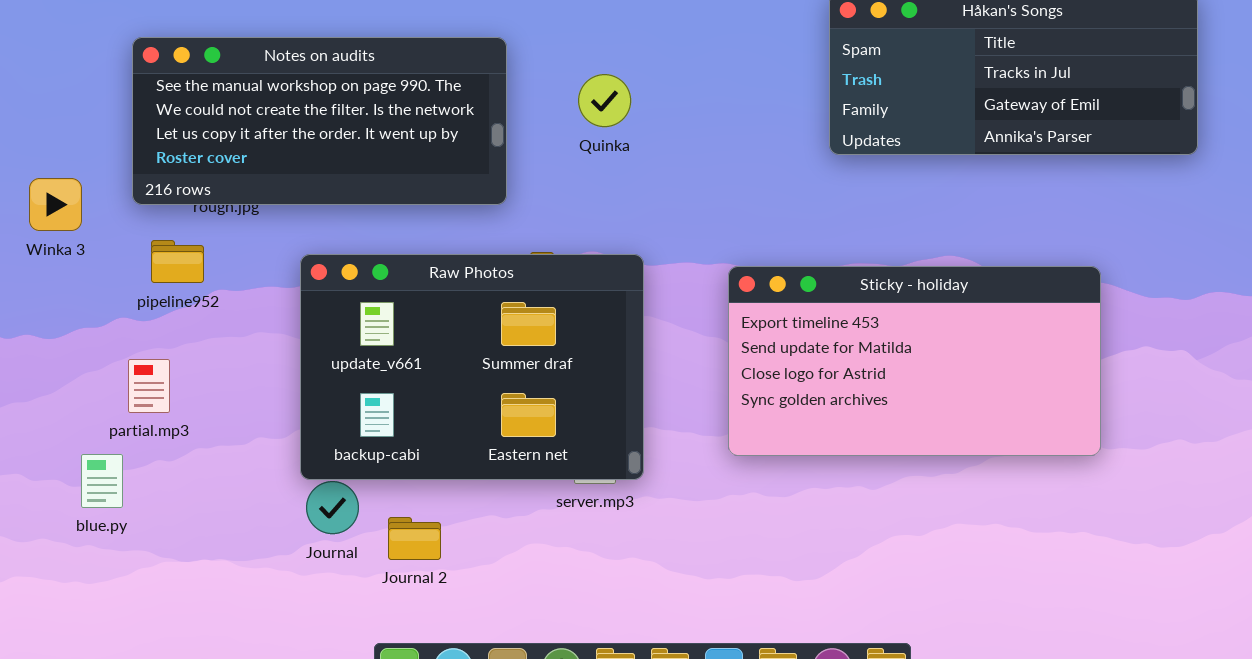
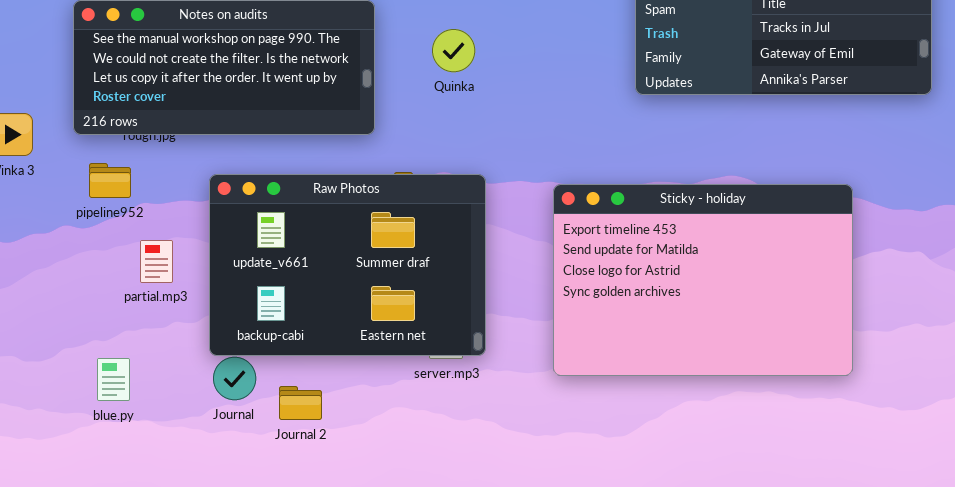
Sticky - holiday: [728,266,1101,456] -> [553,184,853,376], resized
partial.mp3: [128,359,170,413] -> [140,240,173,283], moved
blue.py: [81,454,123,508] -> [97,358,130,401], moved

